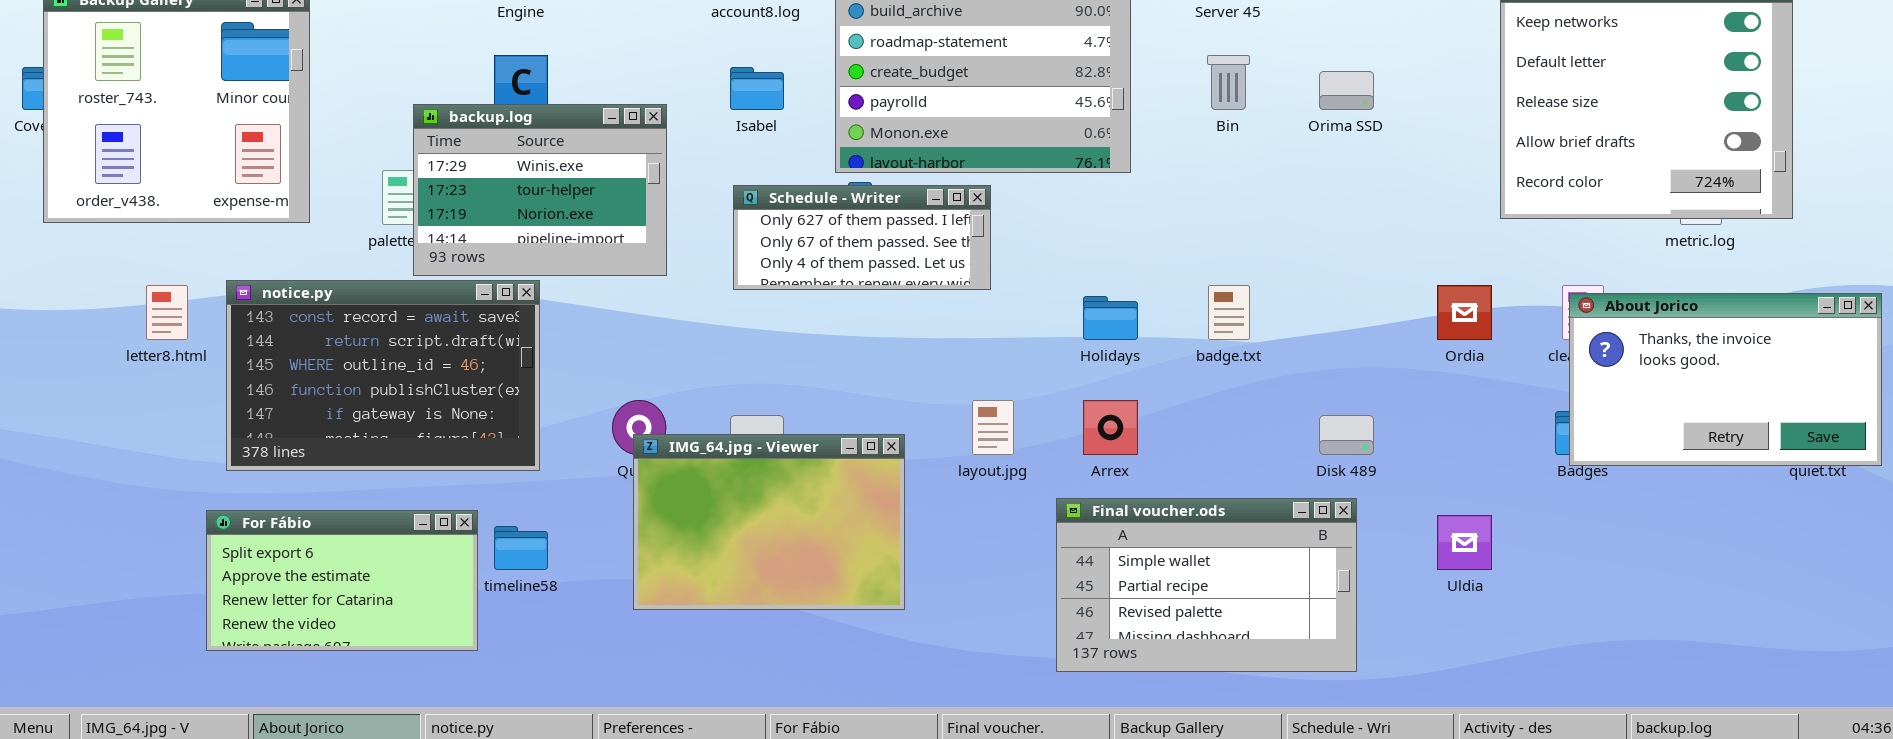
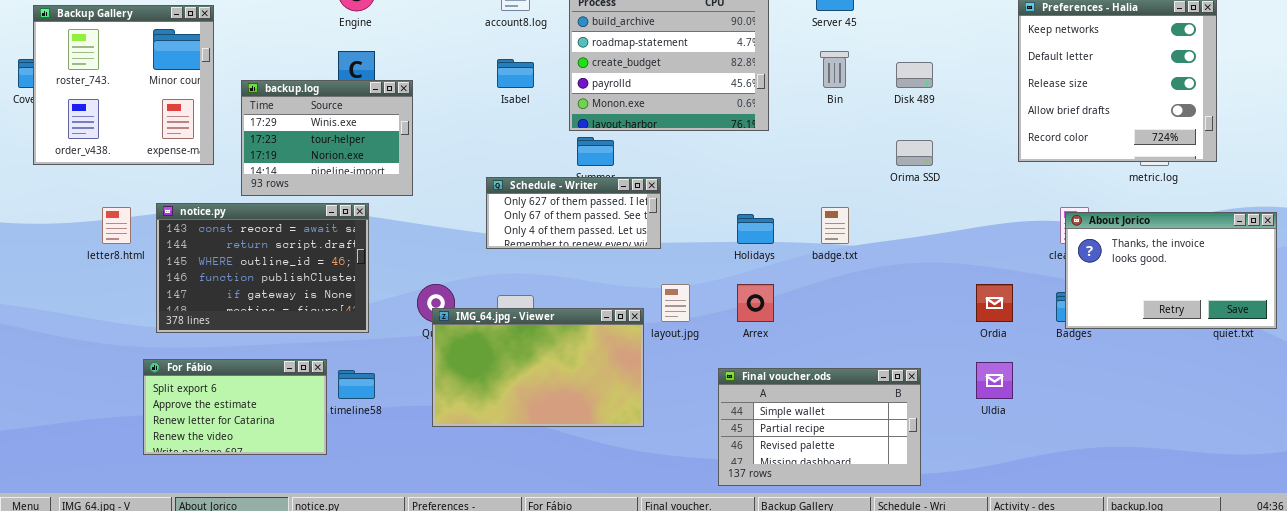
Orima SSD: [1319,71,1374,110] -> [896,140,933,166], moved
backup.log: [413,104,667,276] -> [241,80,413,196], moved
Schedule - Writer: [733,185,991,290] -> [486,177,661,249], moved
Ordia: [1437,285,1492,340] -> [976,284,1013,322], moved
Disk 489: [1319,415,1374,455] -> [896,62,933,88], moved
IMG_64.jpg - Viewer: [633,434,905,610] -> [432,308,644,427], resized
Final voucher.ods: [1056,498,1357,672] -> [718,368,921,486], moved

